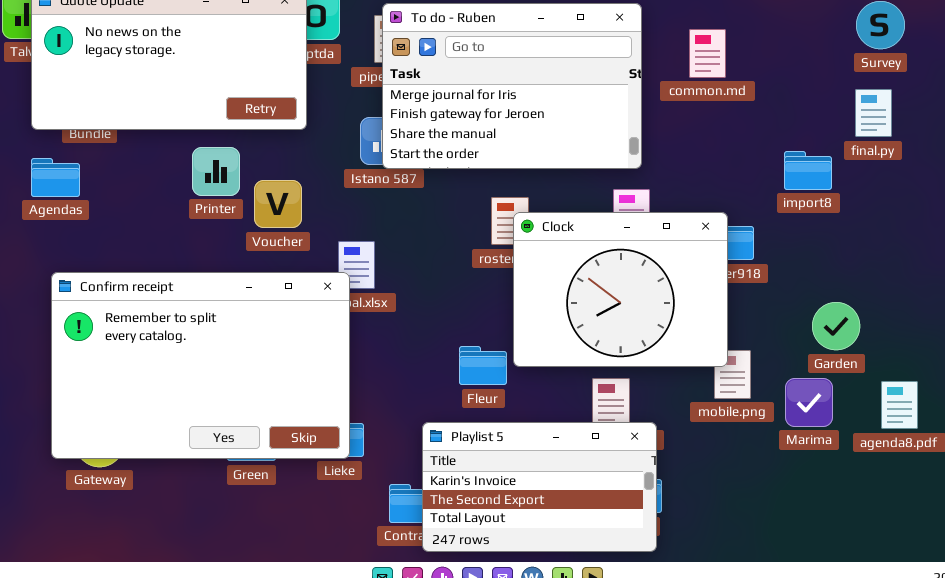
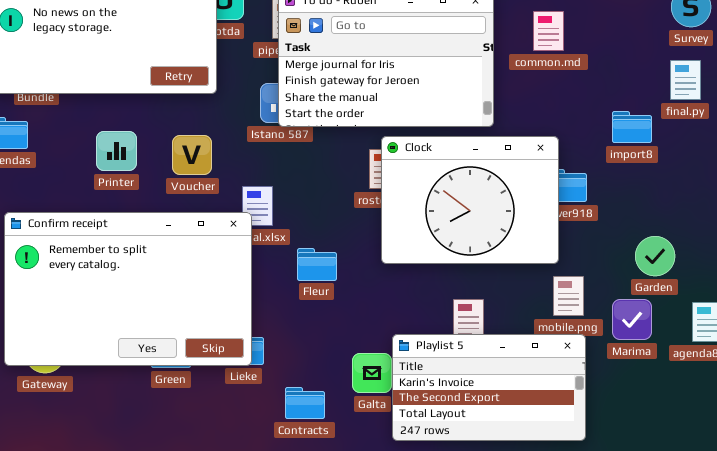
Printer: [192,147,240,196] -> [96,131,137,171], moved
Clock: [513,212,728,367] -> [381,136,559,264], moved
Fleur: [459,346,507,385] -> [297,248,337,281], moved
Playlist 5: [422,422,657,552] -> [392,334,586,441], moved

